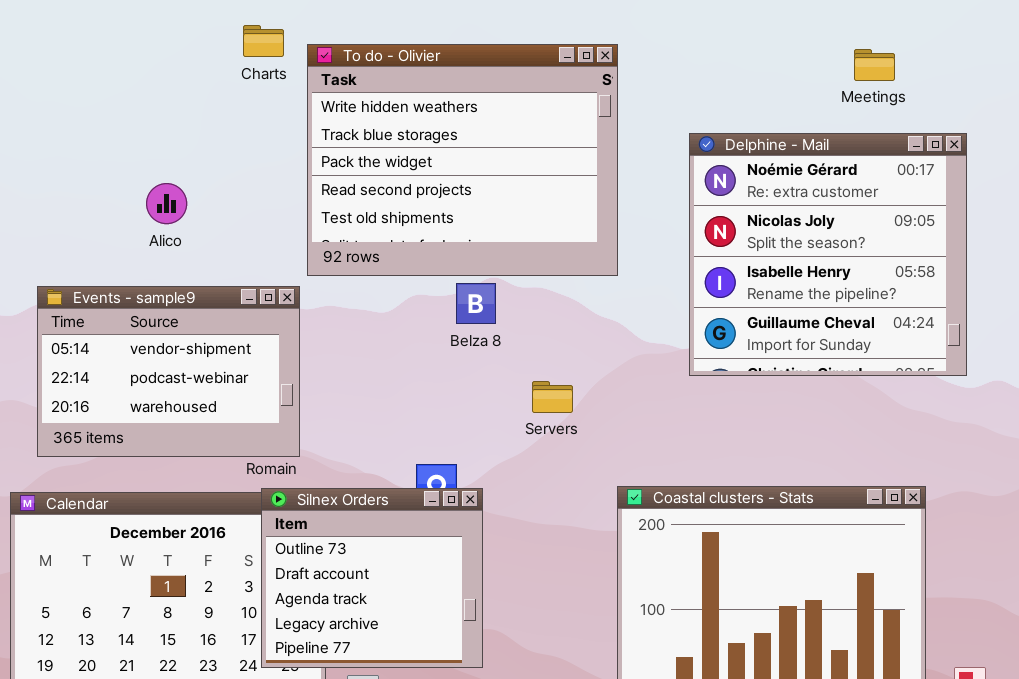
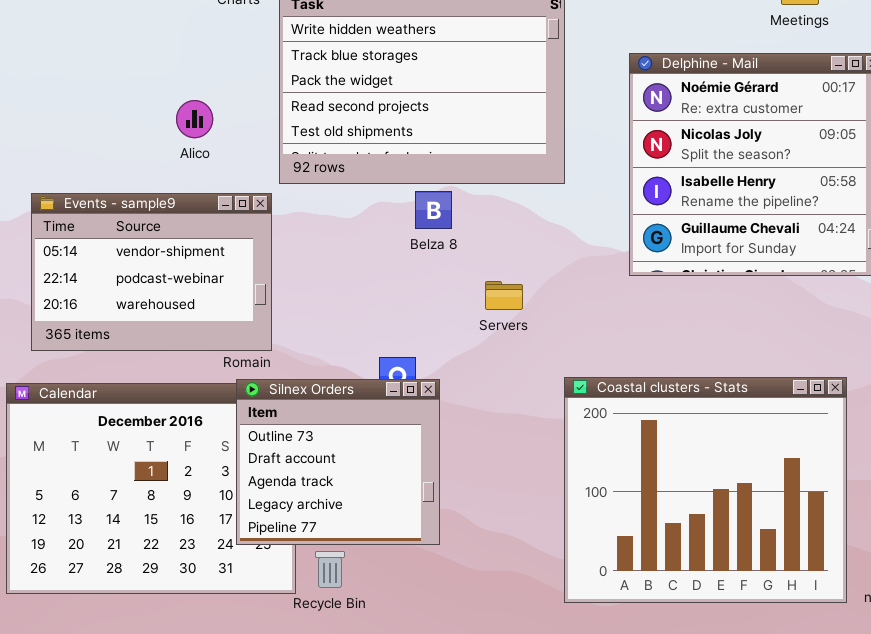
Alico: [146,183,187,224] -> [176,100,213,138], moved

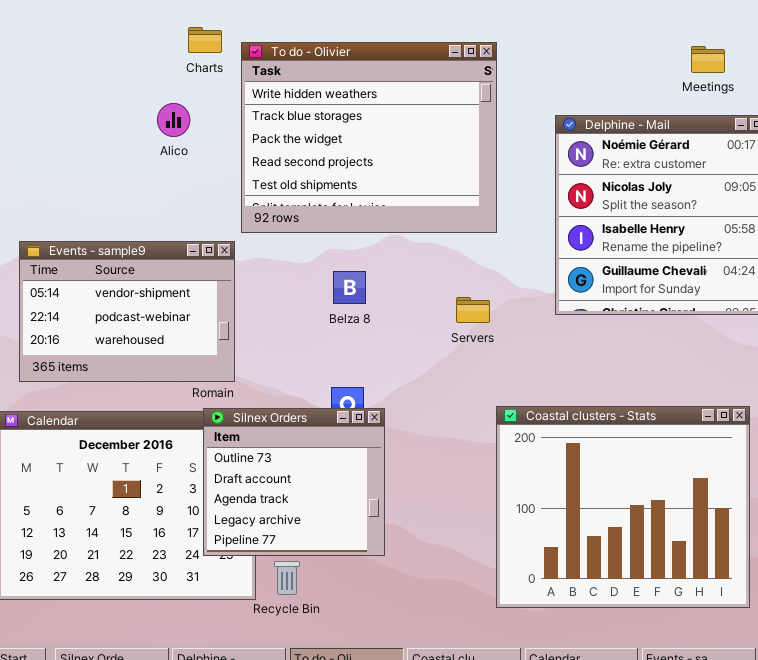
Alico: [176,100,213,138] -> [157,103,190,137], moved
Belza 8: [415,191,452,229] -> [333,271,366,304], moved
Servers: [485,281,523,310] -> [456,297,490,323], moved

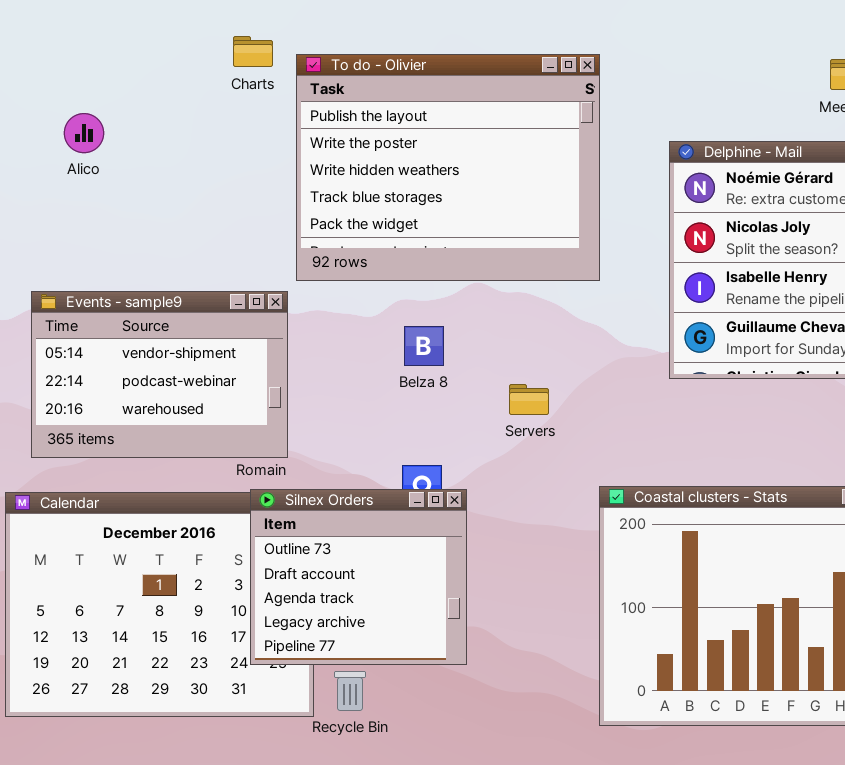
To do - Olivier: [241,42,497,233] -> [296,54,600,281], scrolled up 2 rows
Alico: [157,103,190,137] -> [64,113,104,153], moved
Servers: [456,297,490,323] -> [509,384,549,415], moved

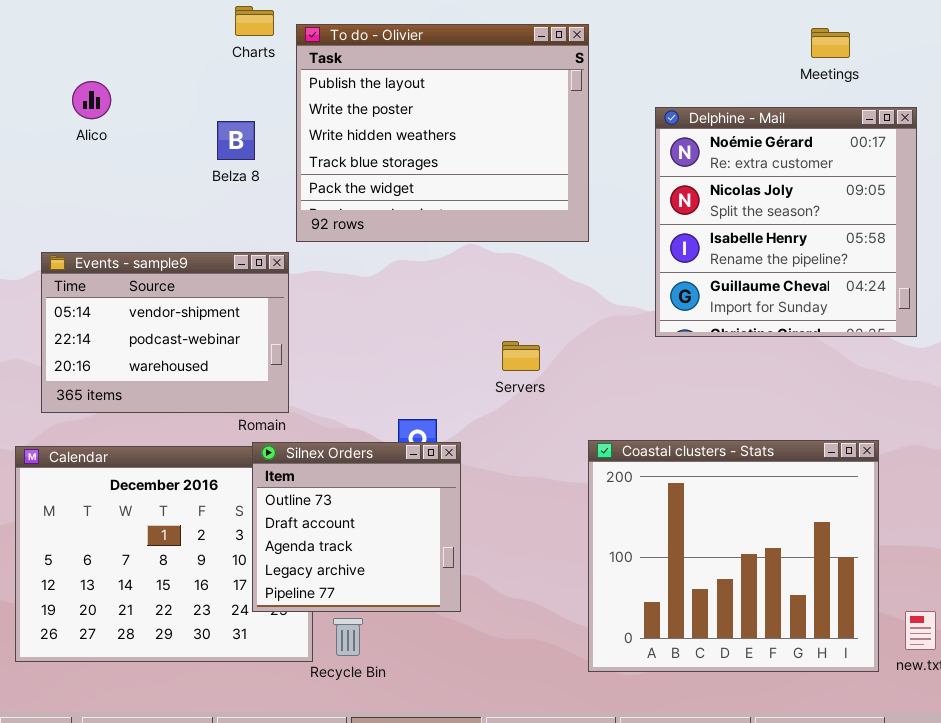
Belza 8: [404,326,444,366] -> [217,121,255,160], moved

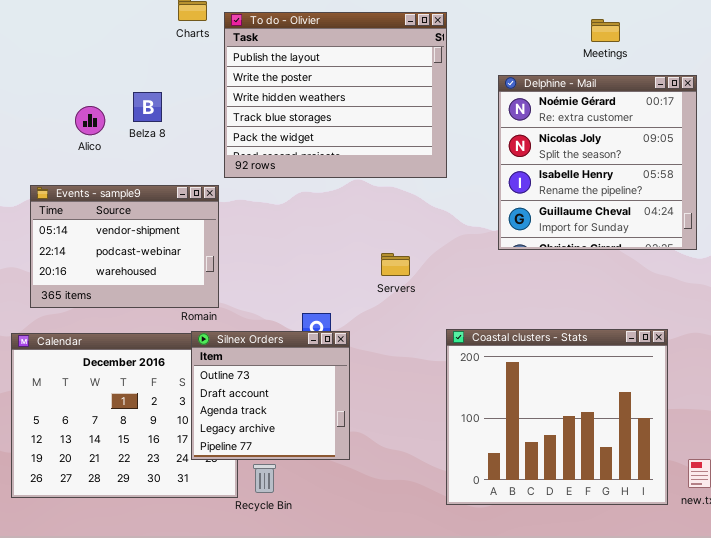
Meetings: [811,28,850,58] -> [591,19,620,42], moved
Alico: [72,81,111,119] -> [75,106,105,135], moved
Belza 8: [217,121,255,160] -> [133,92,162,122], moved

